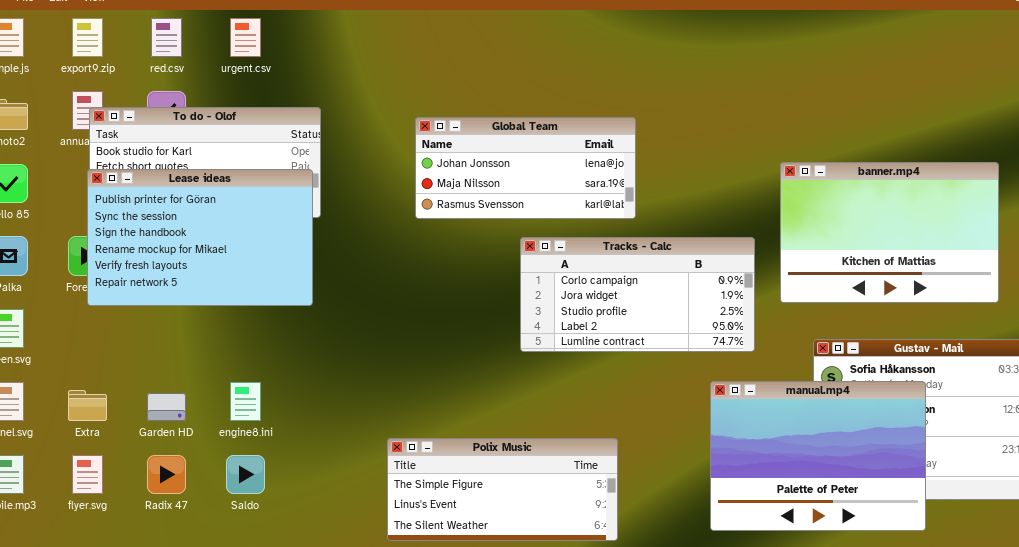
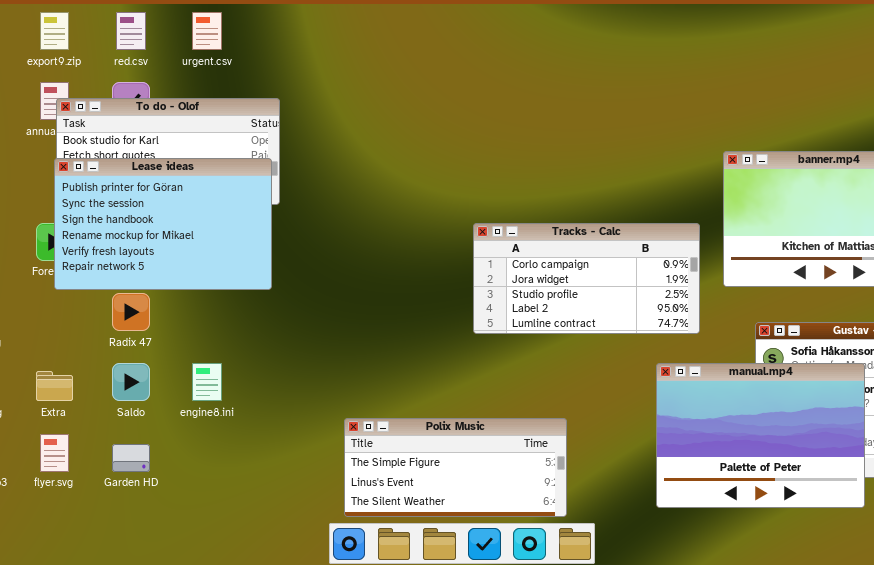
Global Team: [415,117,636,219] -> none, closed
Garden HD: [147,393,186,421] -> [112,444,150,472], moved
Radix 47: [147,455,186,494] -> [112,293,150,331], moved
Saldo: [226,455,265,494] -> [112,363,150,401], moved

